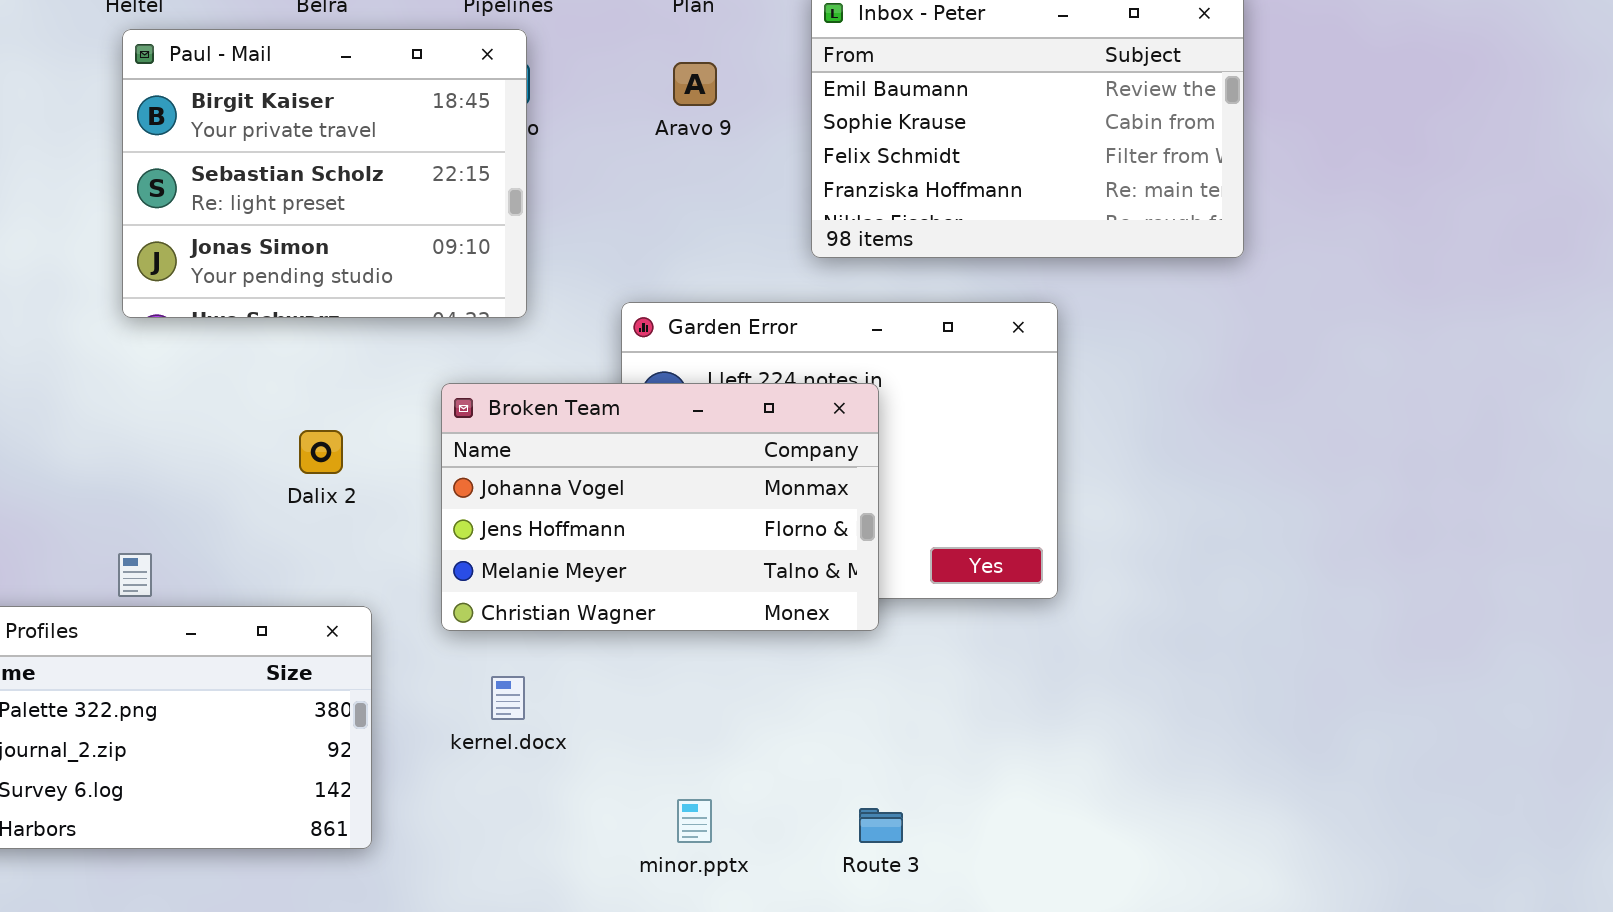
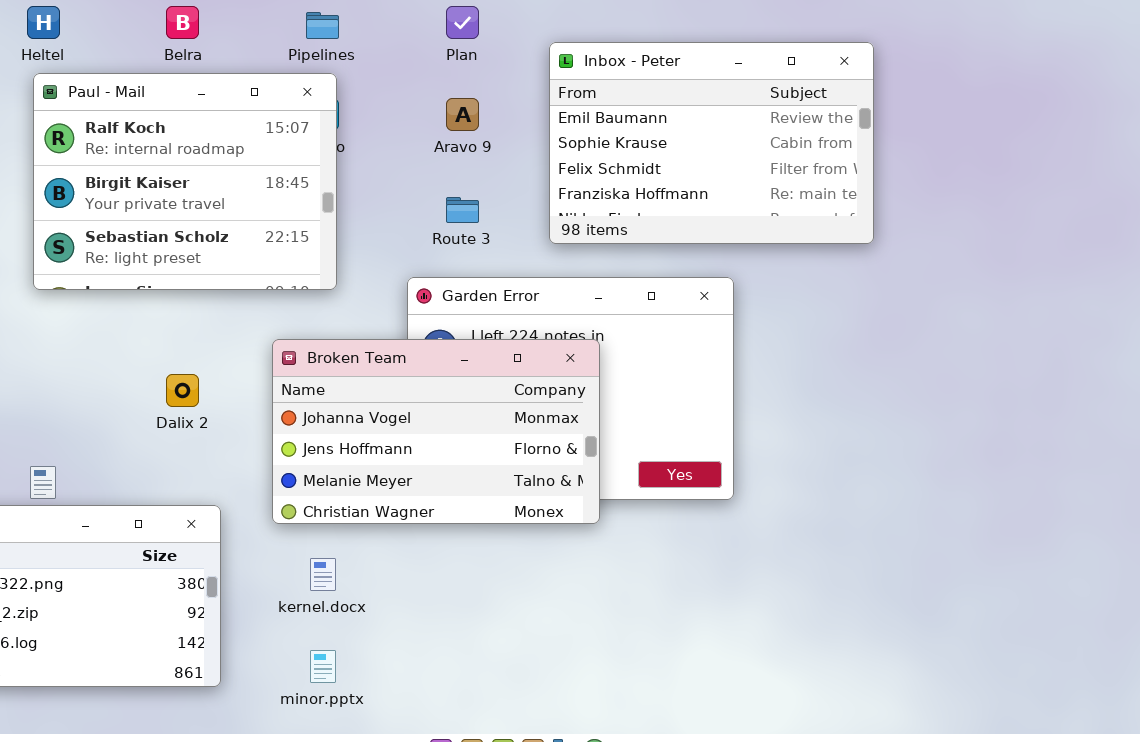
Paul - Mail: [122,29,527,318] -> [33,73,337,290], scrolled up 1 row
minor.pptx: [677,799,712,843] -> [310,650,336,683], moved
Route 3: [859,808,903,843] -> [446,197,479,223], moved

